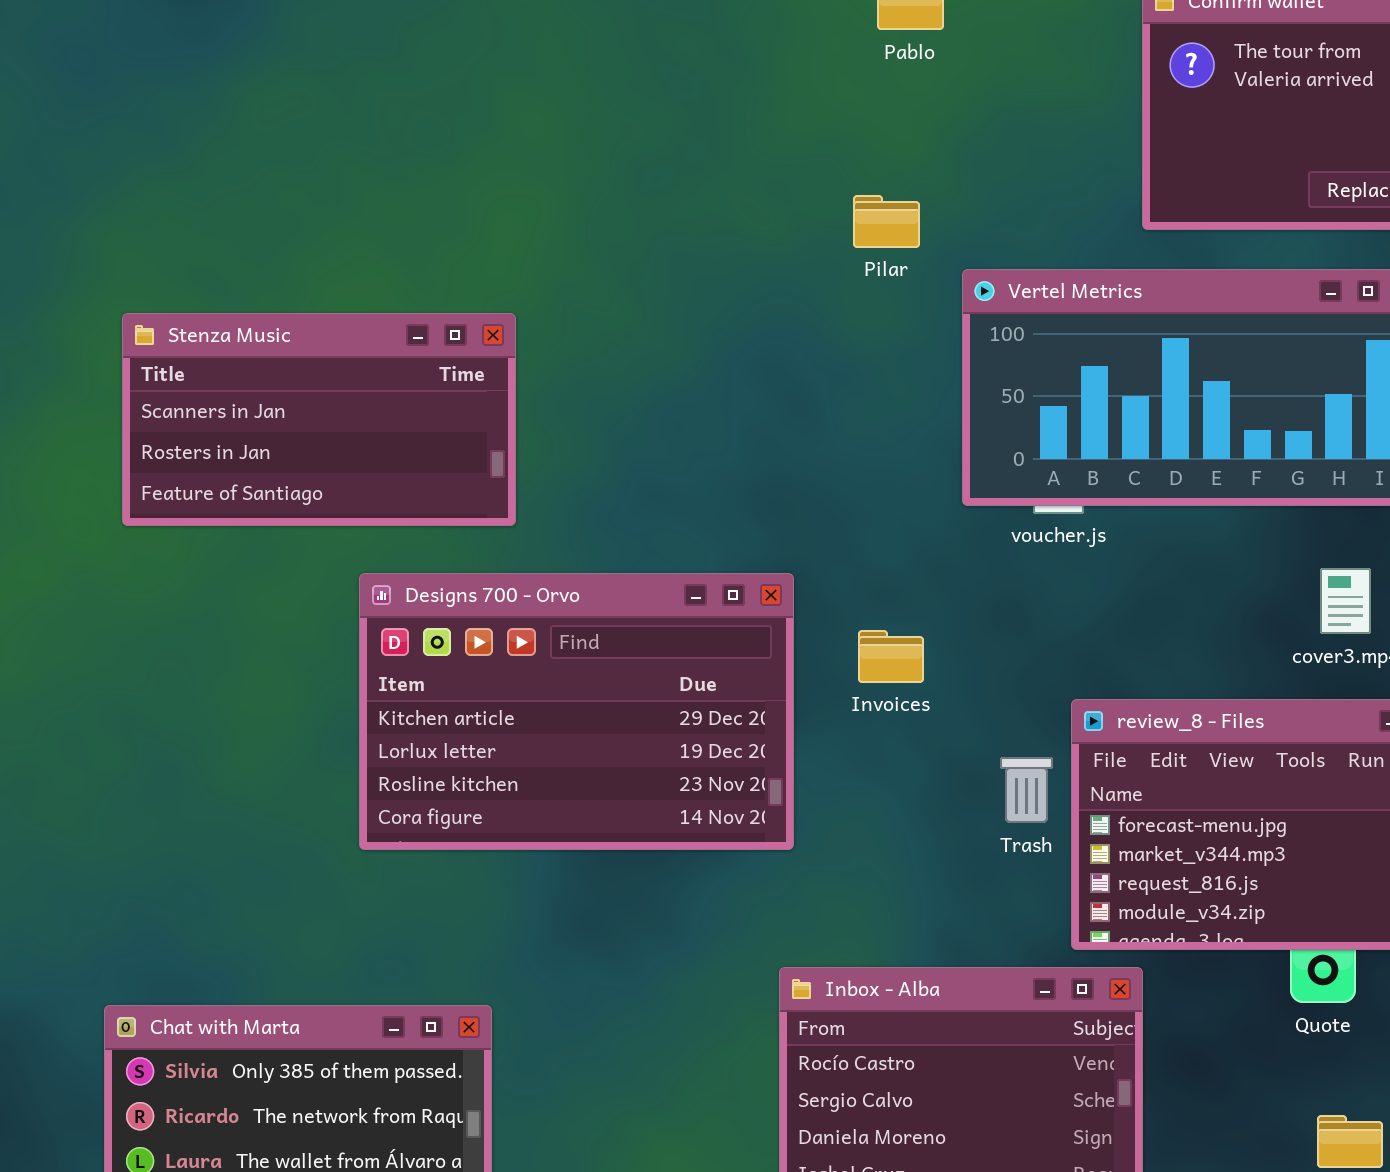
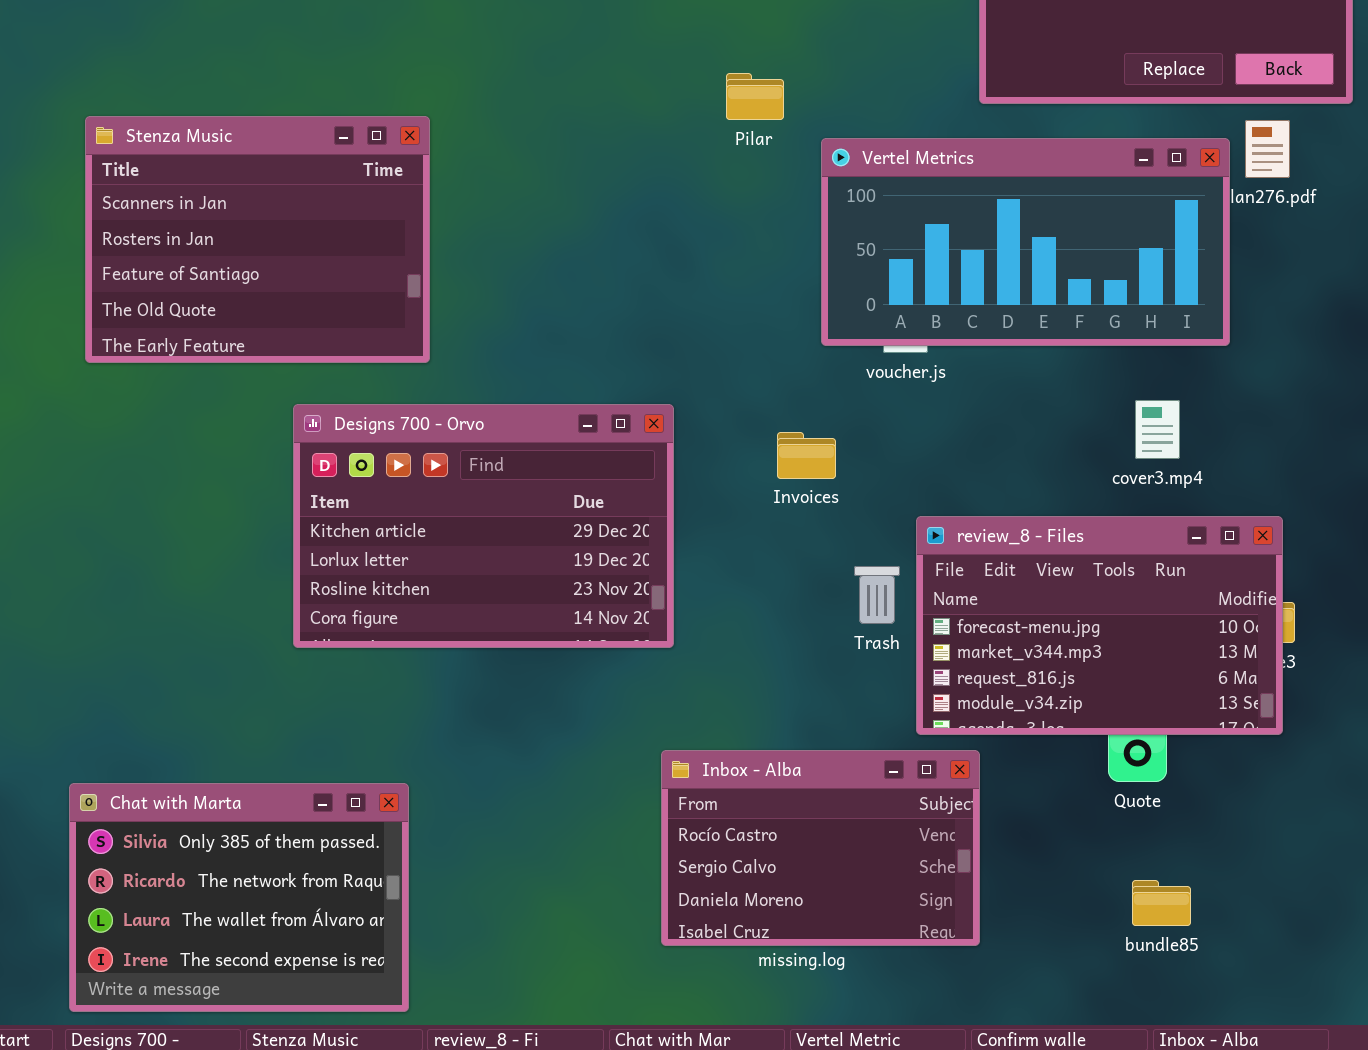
Stenza Music: [122,313,516,526] -> [85,116,430,363], resized
Invoices: [858,630,924,683] -> [777,432,836,479], moved

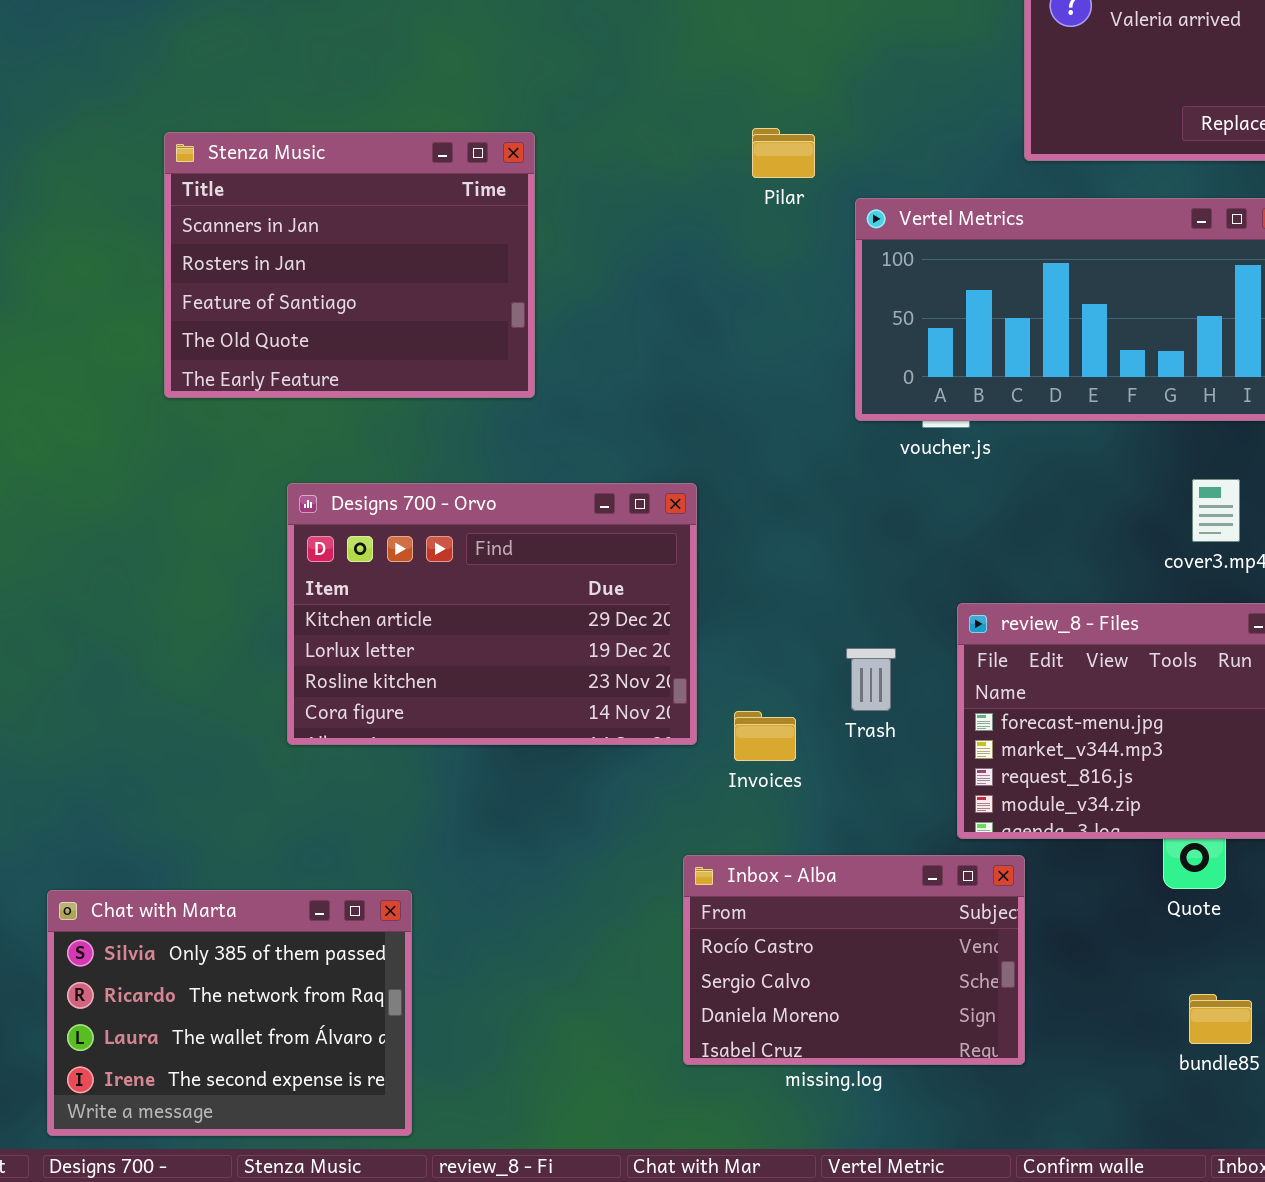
Stenza Music: [85,116,430,363] -> [164,132,535,398], moved
Invoices: [777,432,836,479] -> [734,711,796,761], moved
Trash: [854,566,900,624] -> [846,648,896,711], moved

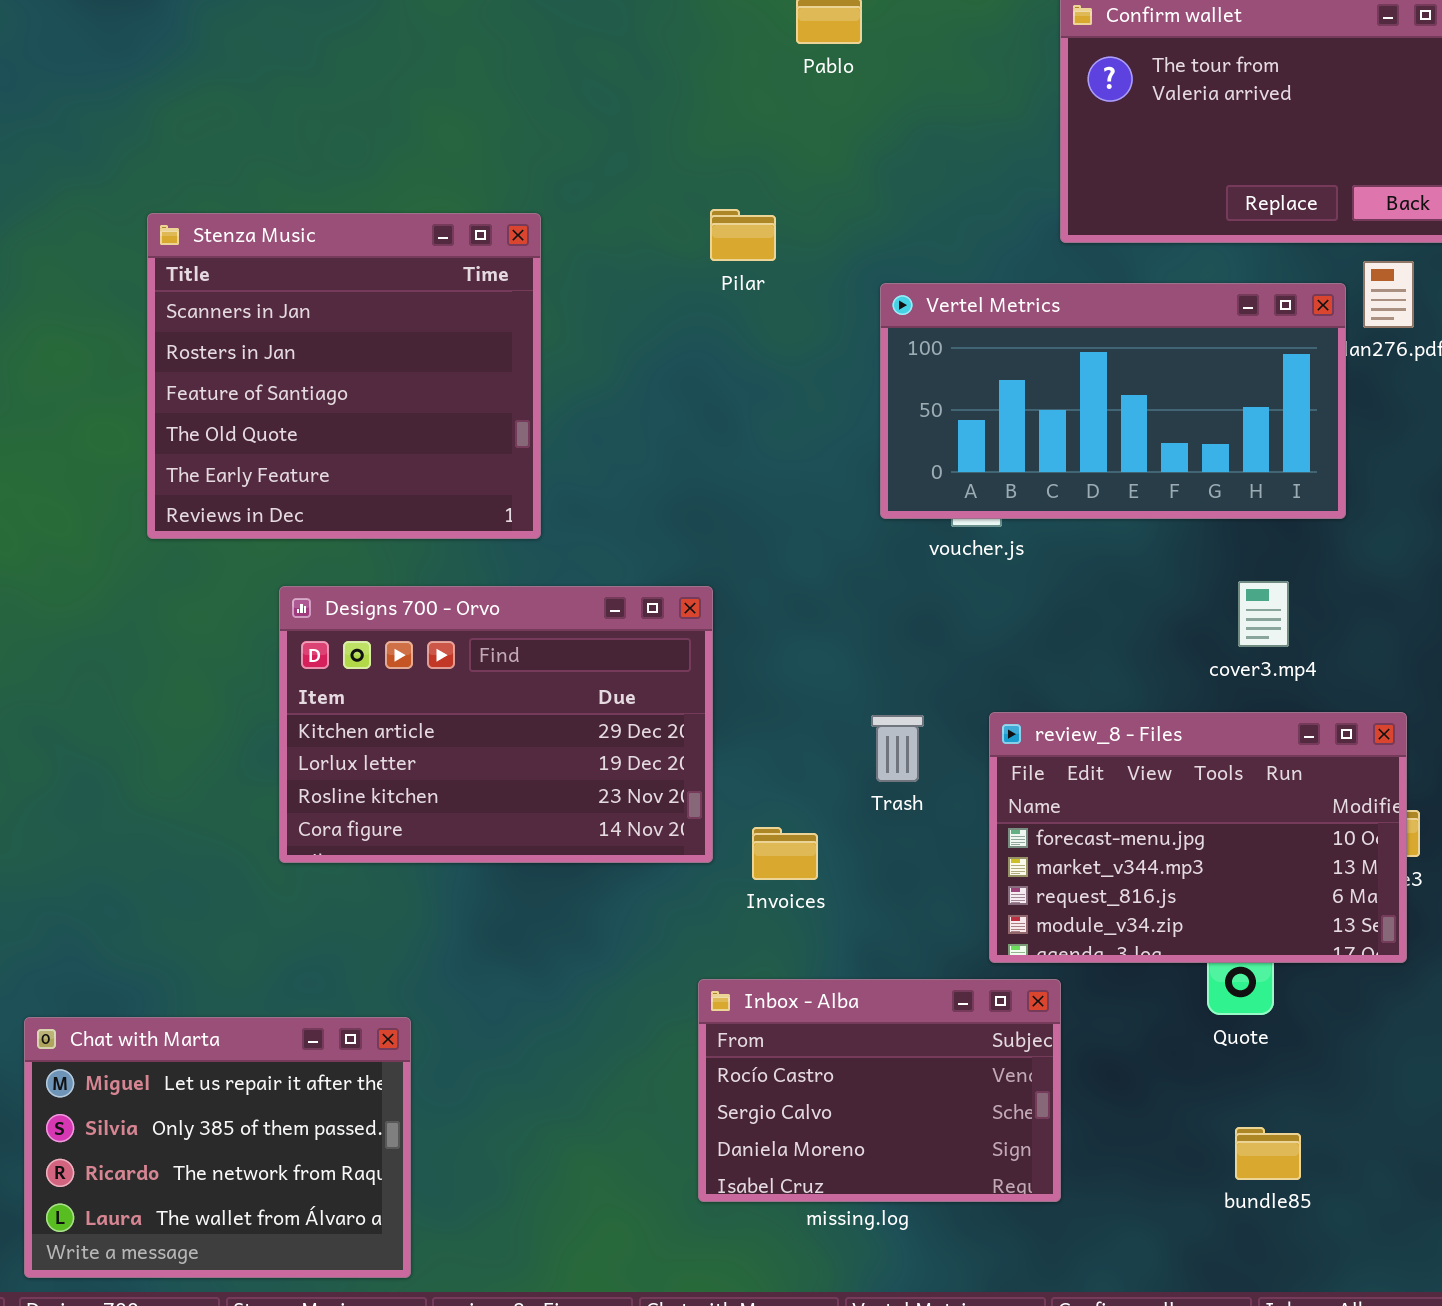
Pilar: [752,128,815,178] -> [710,209,776,261], moved
Stenza Music: [164,132,535,398] -> [147,213,541,539], resized
Trash: [846,648,896,711] -> [871,715,924,782], moved
Chat with Marta: [47,890,412,1136] -> [24,1017,411,1278], scrolled up 1 row

